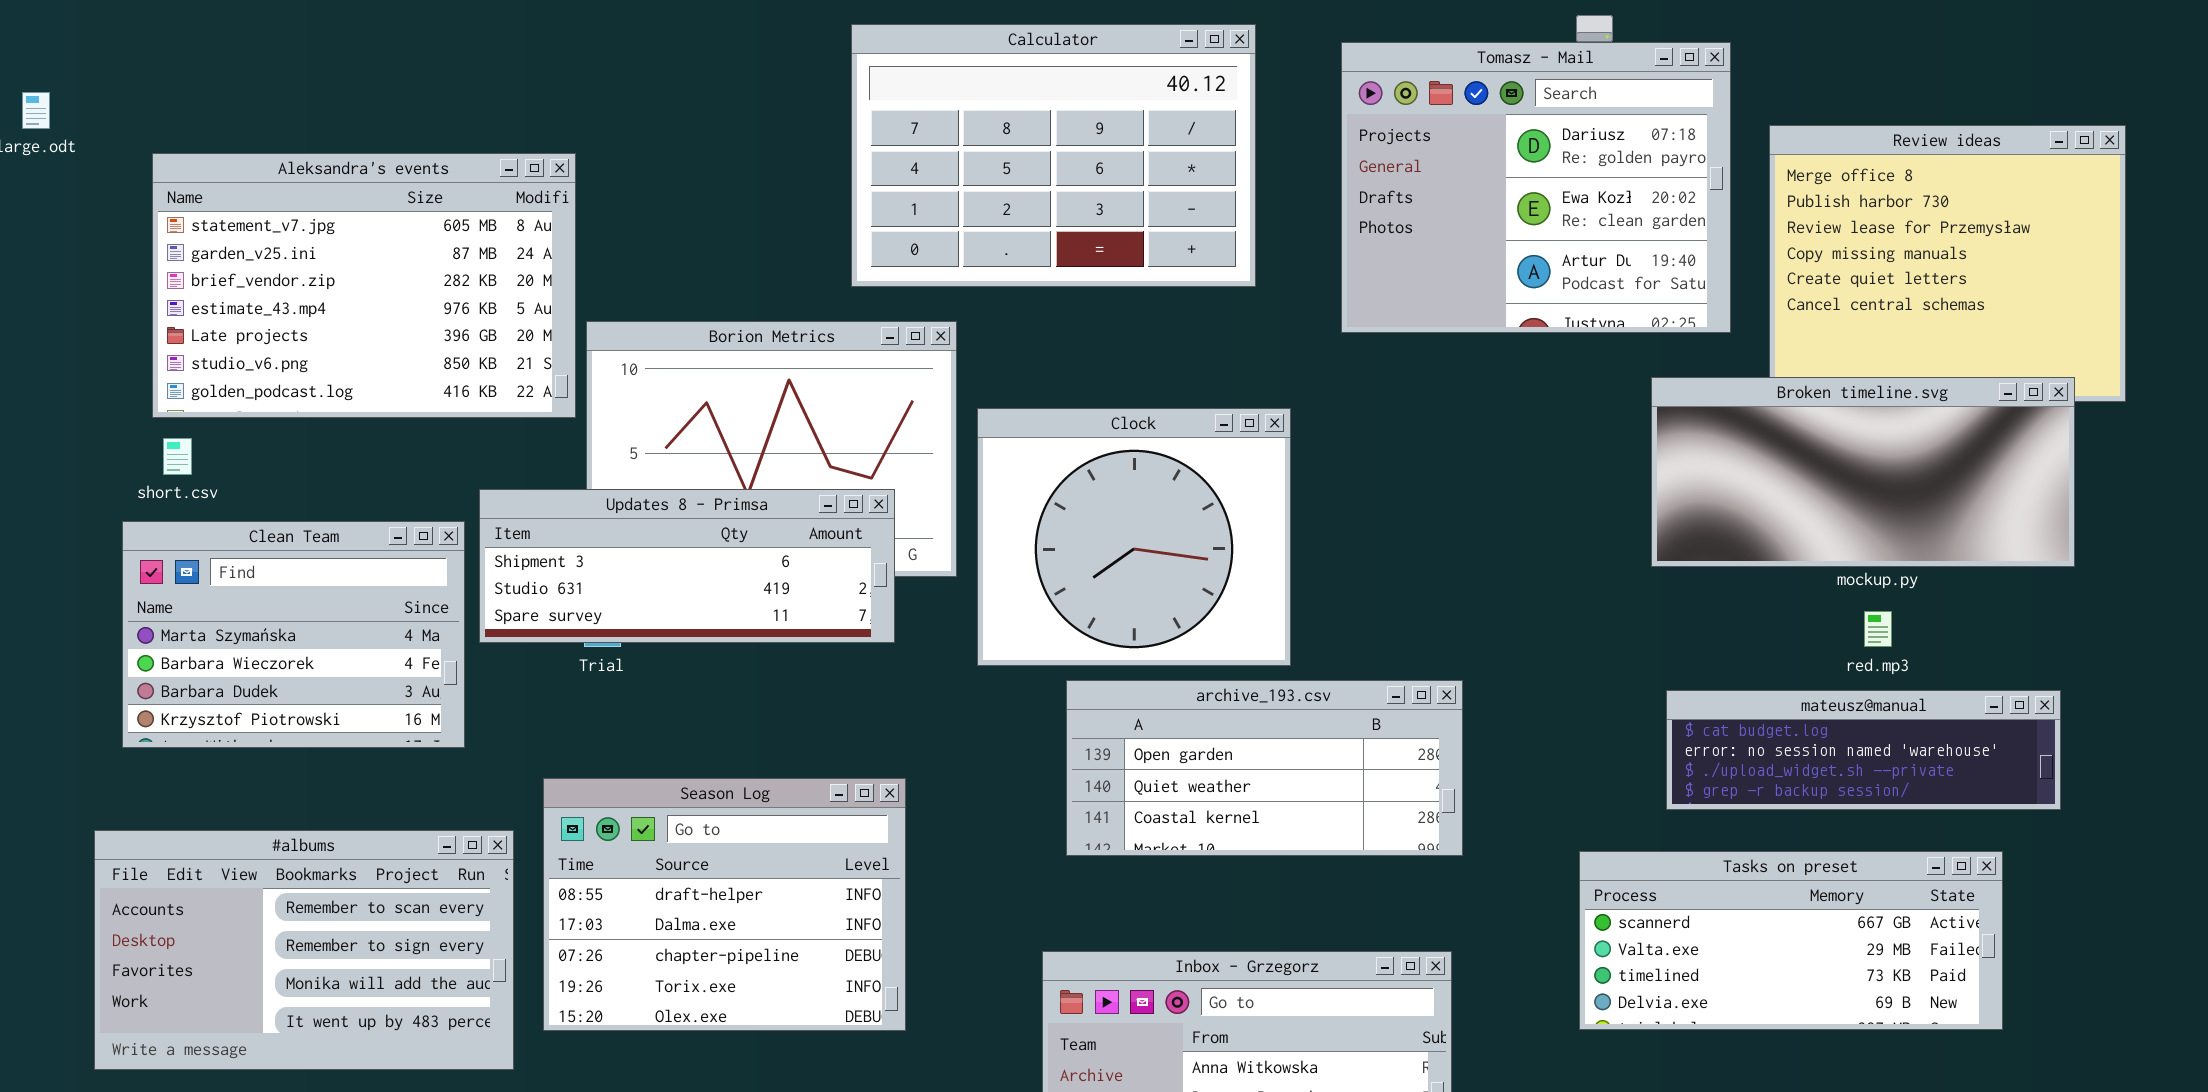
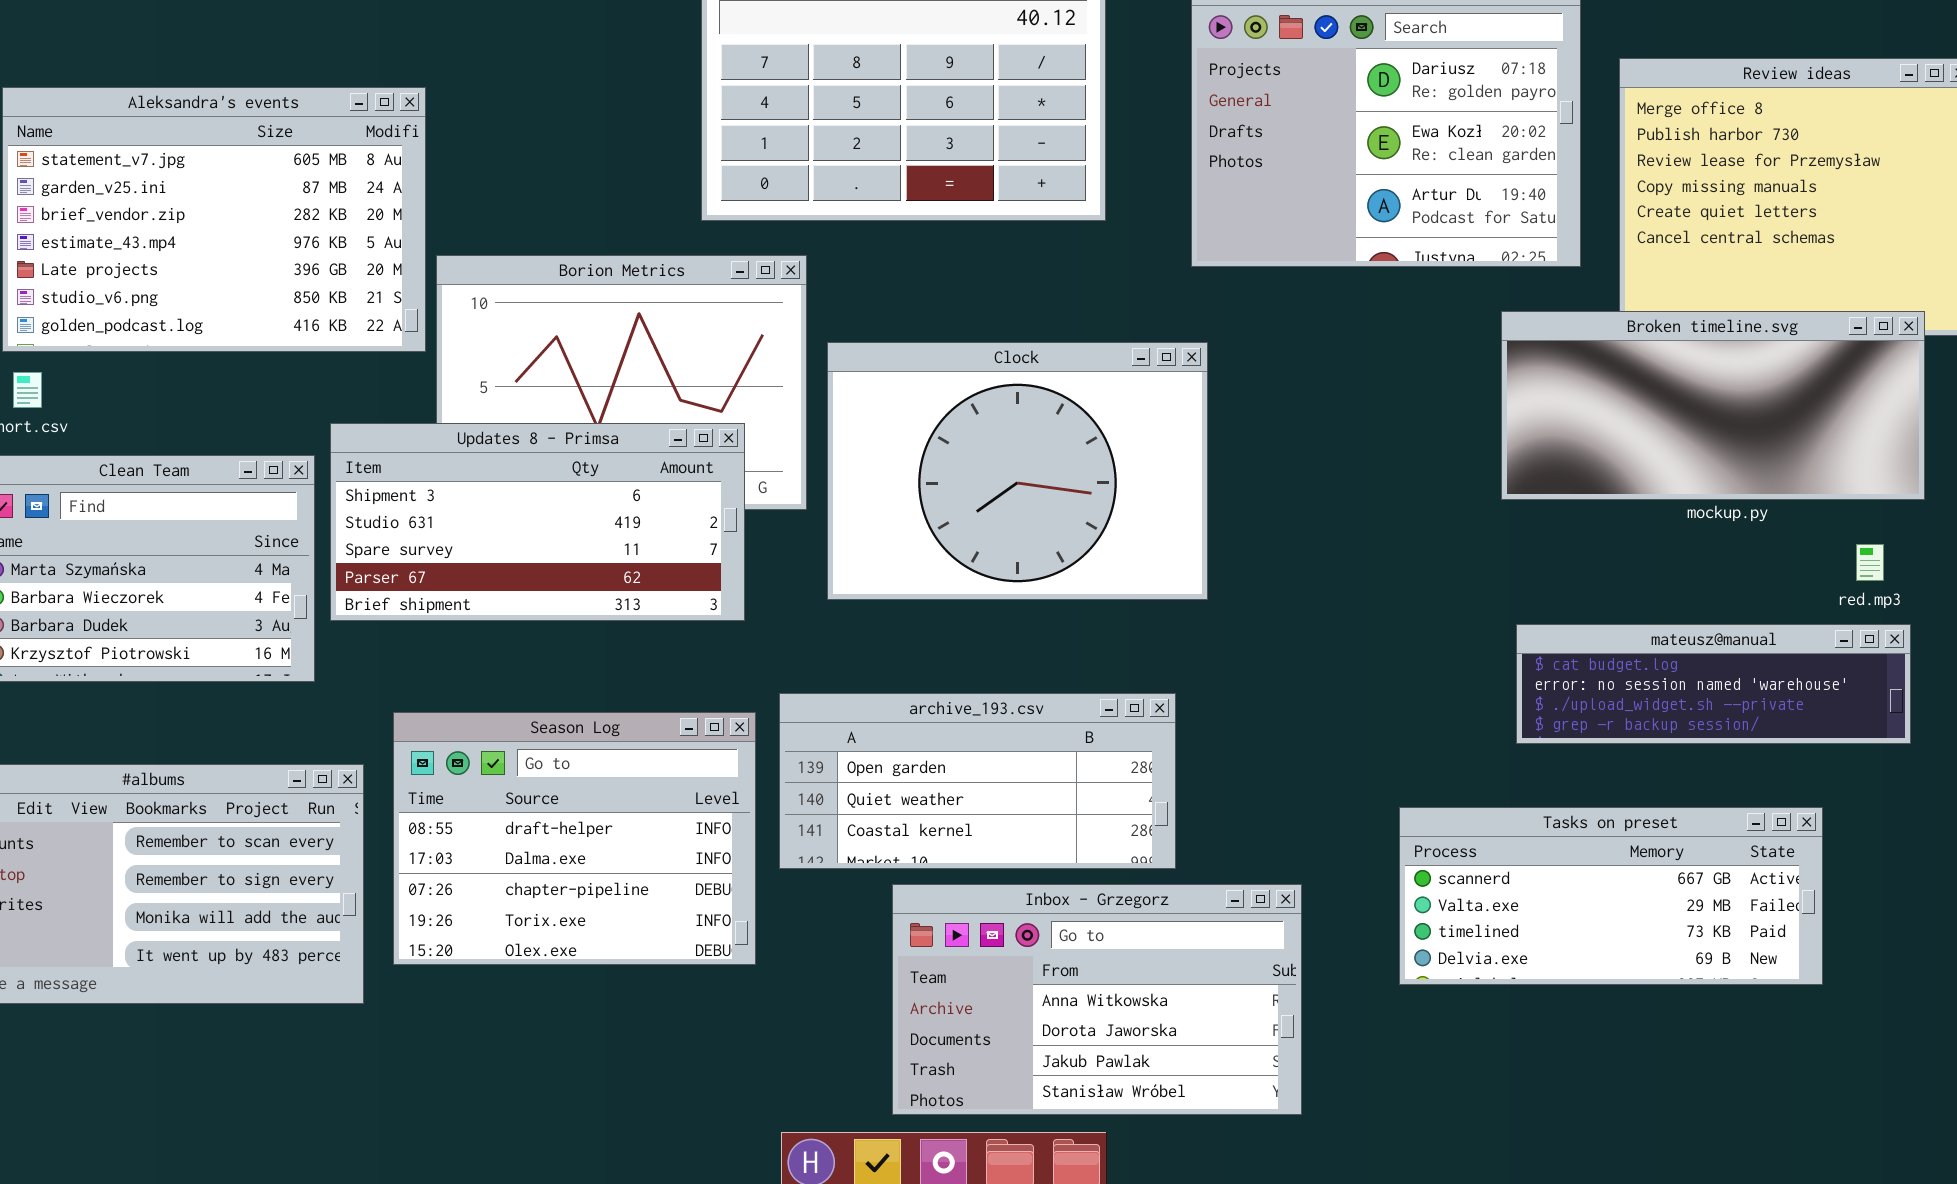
Clock: [977,408,1291,666] -> [827,342,1208,600], resized
Updates 8 - Primsa: [479,489,895,643] -> [330,423,745,621], resized
red.mp3: [1864,611,1892,647] -> [1856,544,1884,581], moved
archive_193.csv: [1066,680,1463,856] -> [779,693,1176,869], moved
Tasks on preset: [1579,851,2003,1030] -> [1399,807,1823,985], moved

